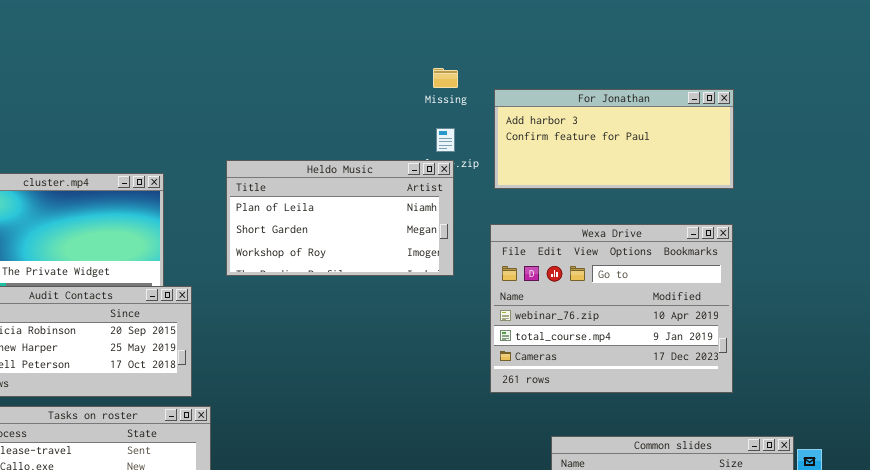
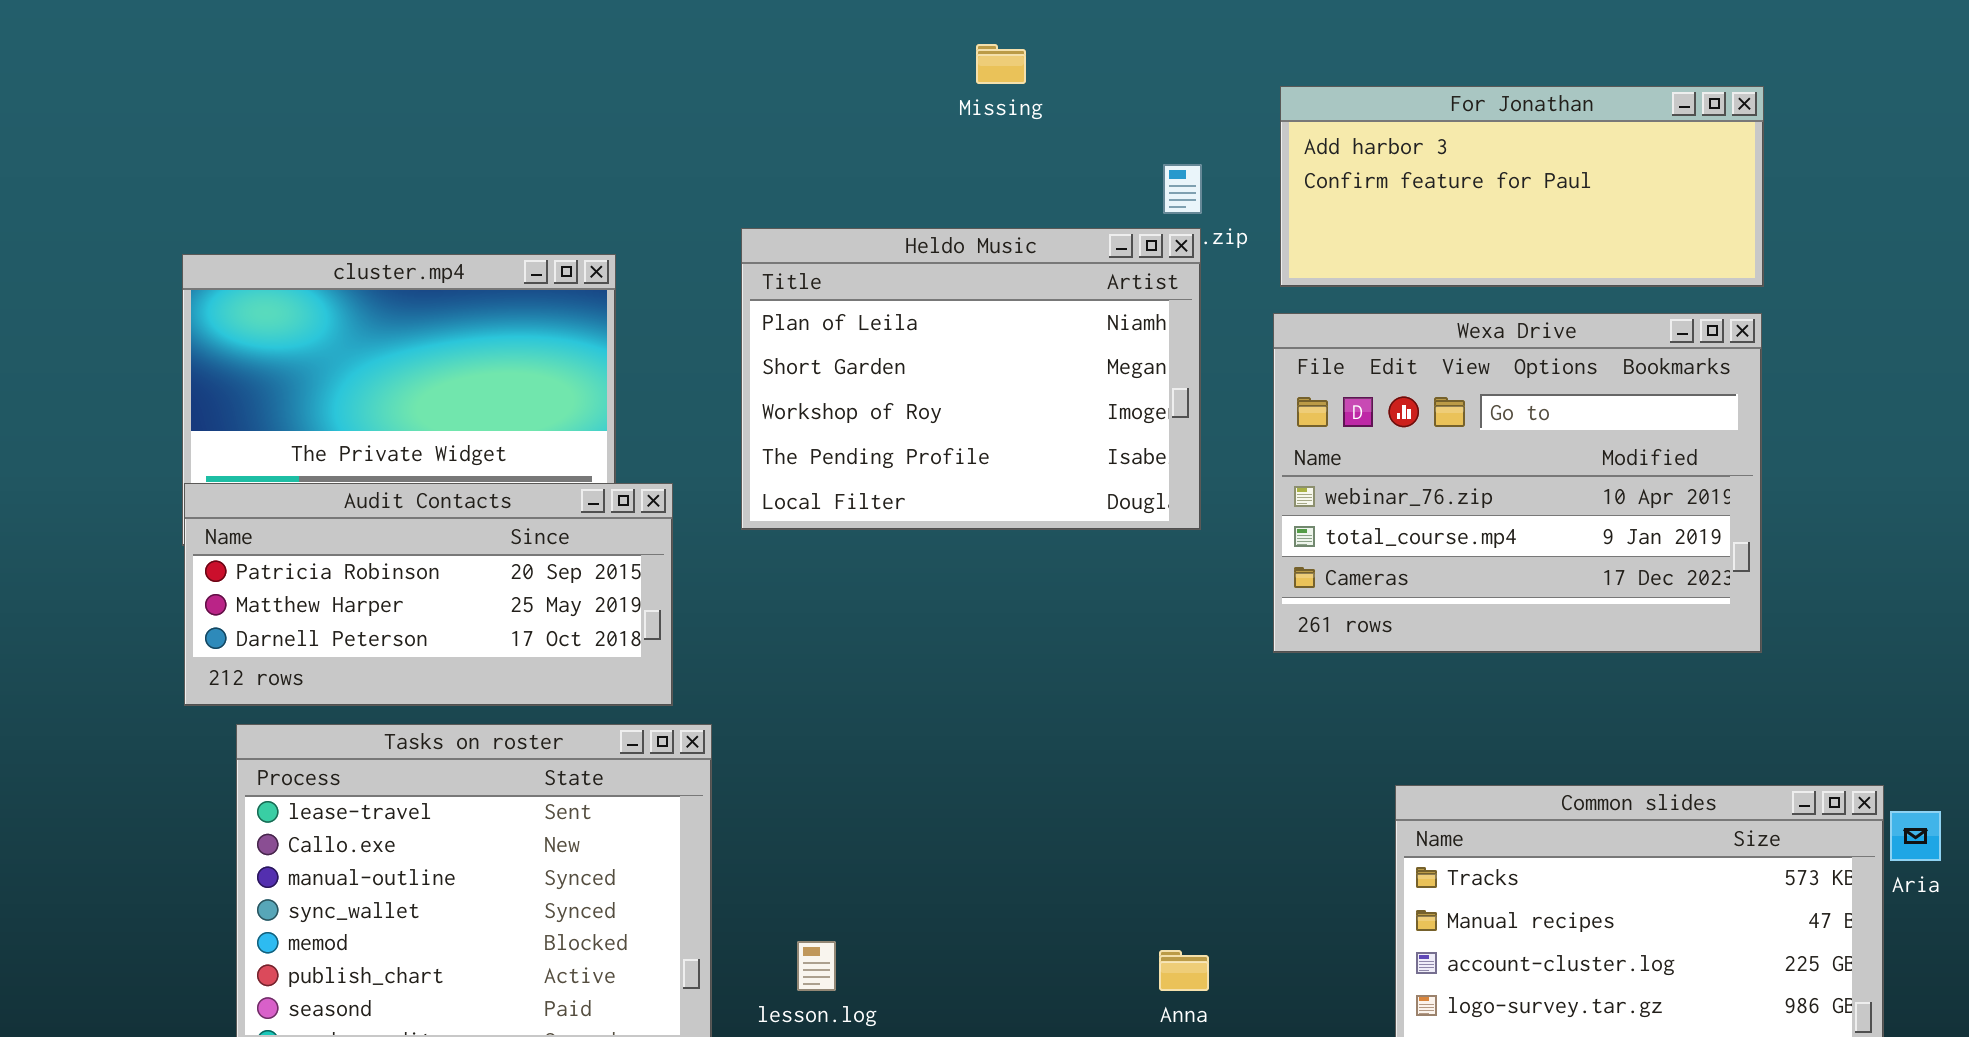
Missing: [433,68,458,88] -> [976,44,1026,84], moved
Heldo Music: [226,160,454,276] -> [741,228,1201,530], resized
Wexa Drive: [490,224,733,393] -> [1273,313,1762,653], moved

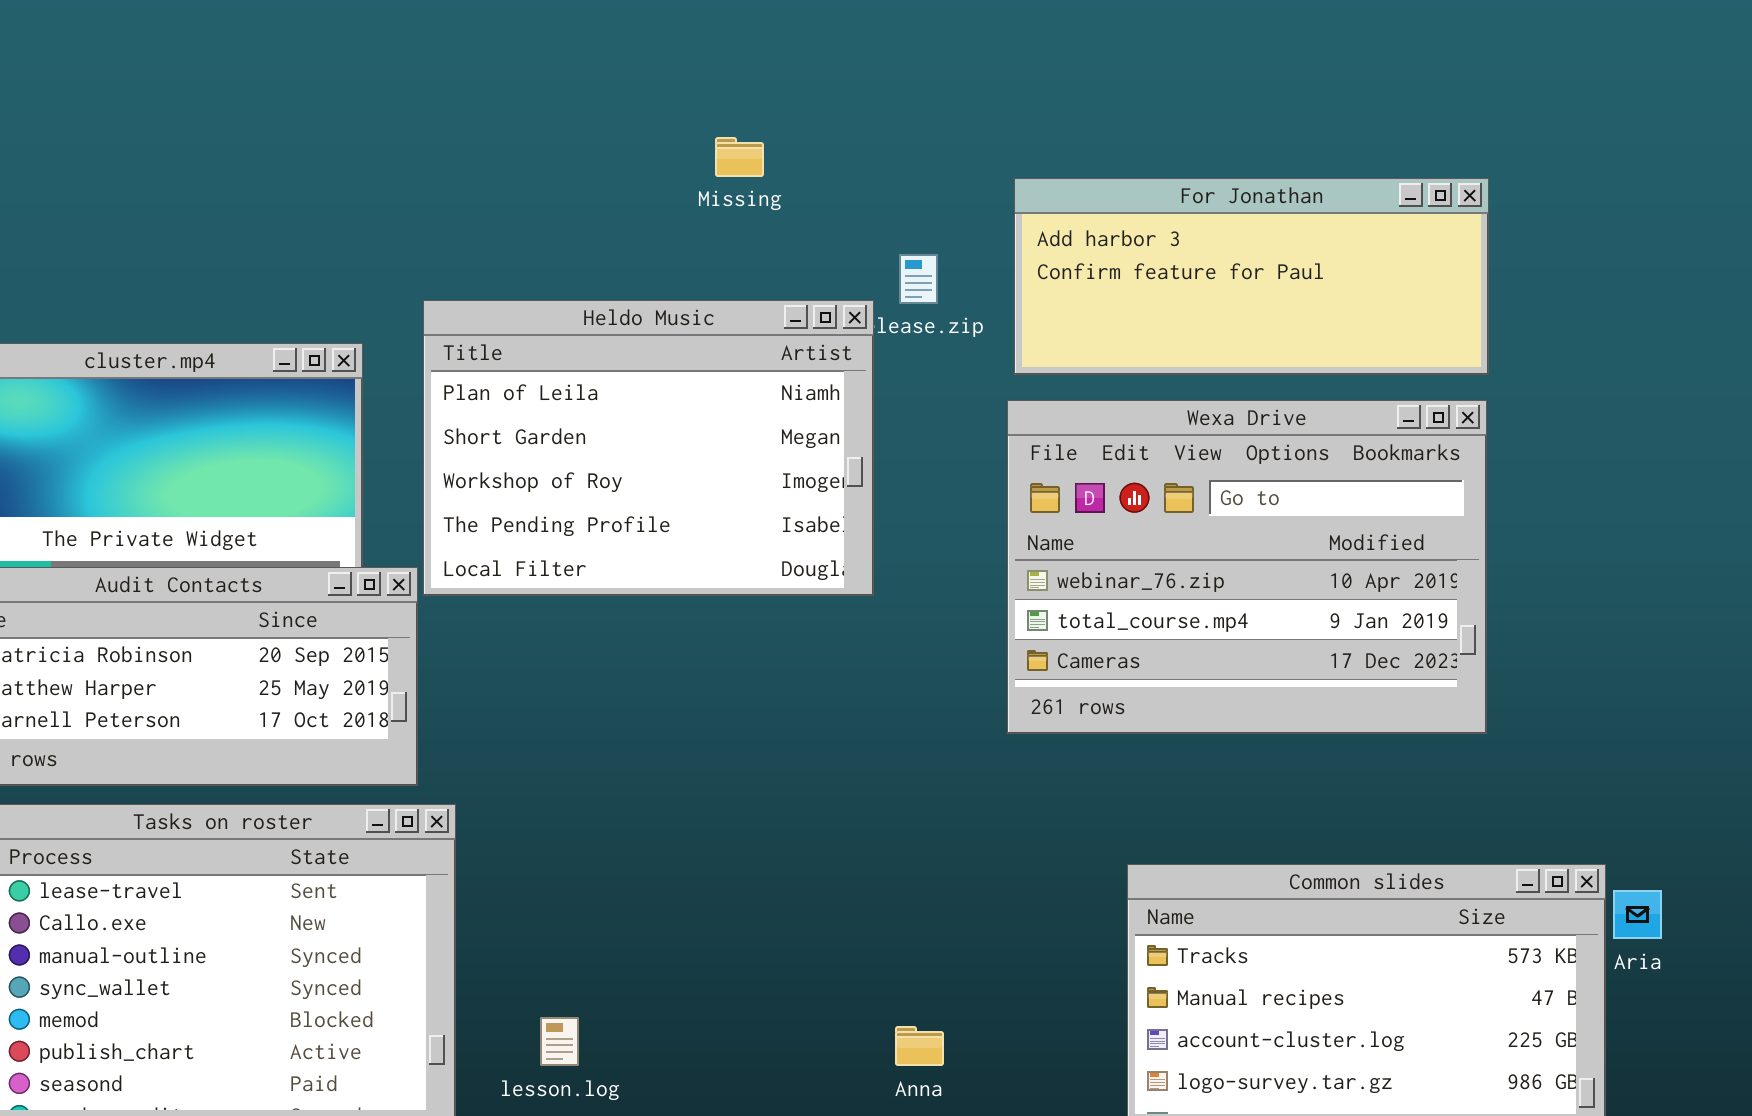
Heldo Music: [741,228,1201,530] -> [423,300,874,596], moved

